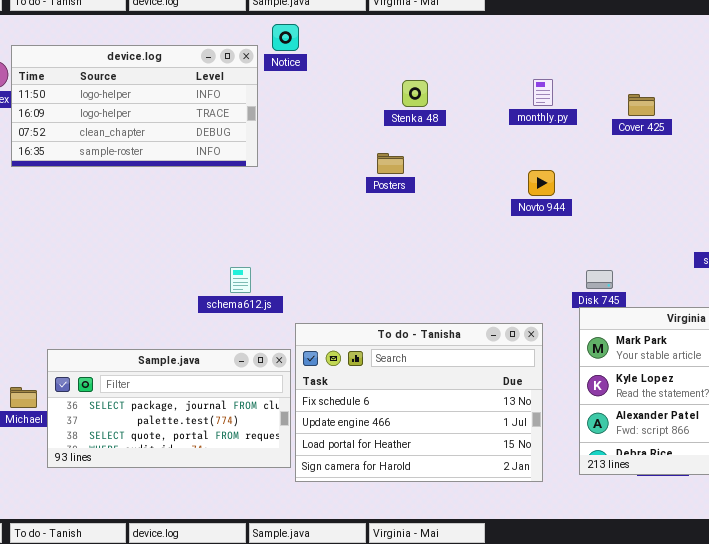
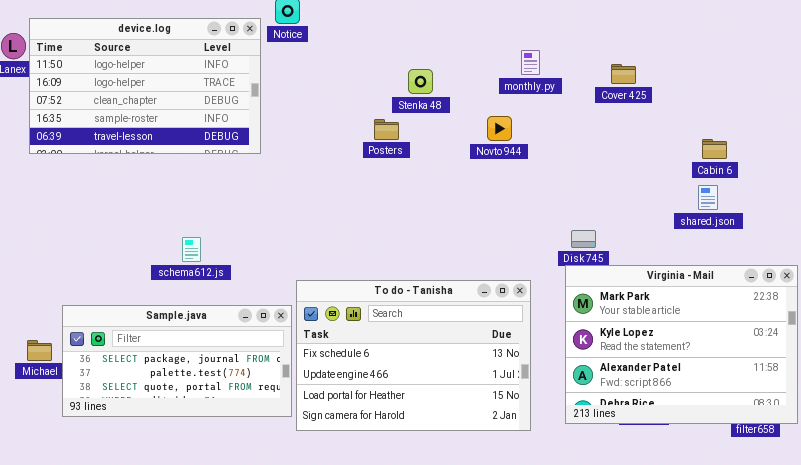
device.log: [11,45,258,167] -> [29,18,261,154], resized
Stenka 48: [402,80,428,107] -> [408,69,433,94], moved
Novto 944: [528,170,555,196] -> [487,116,512,141], moved
schema612.js: [230,267,251,293] -> [182,237,201,262], moved

